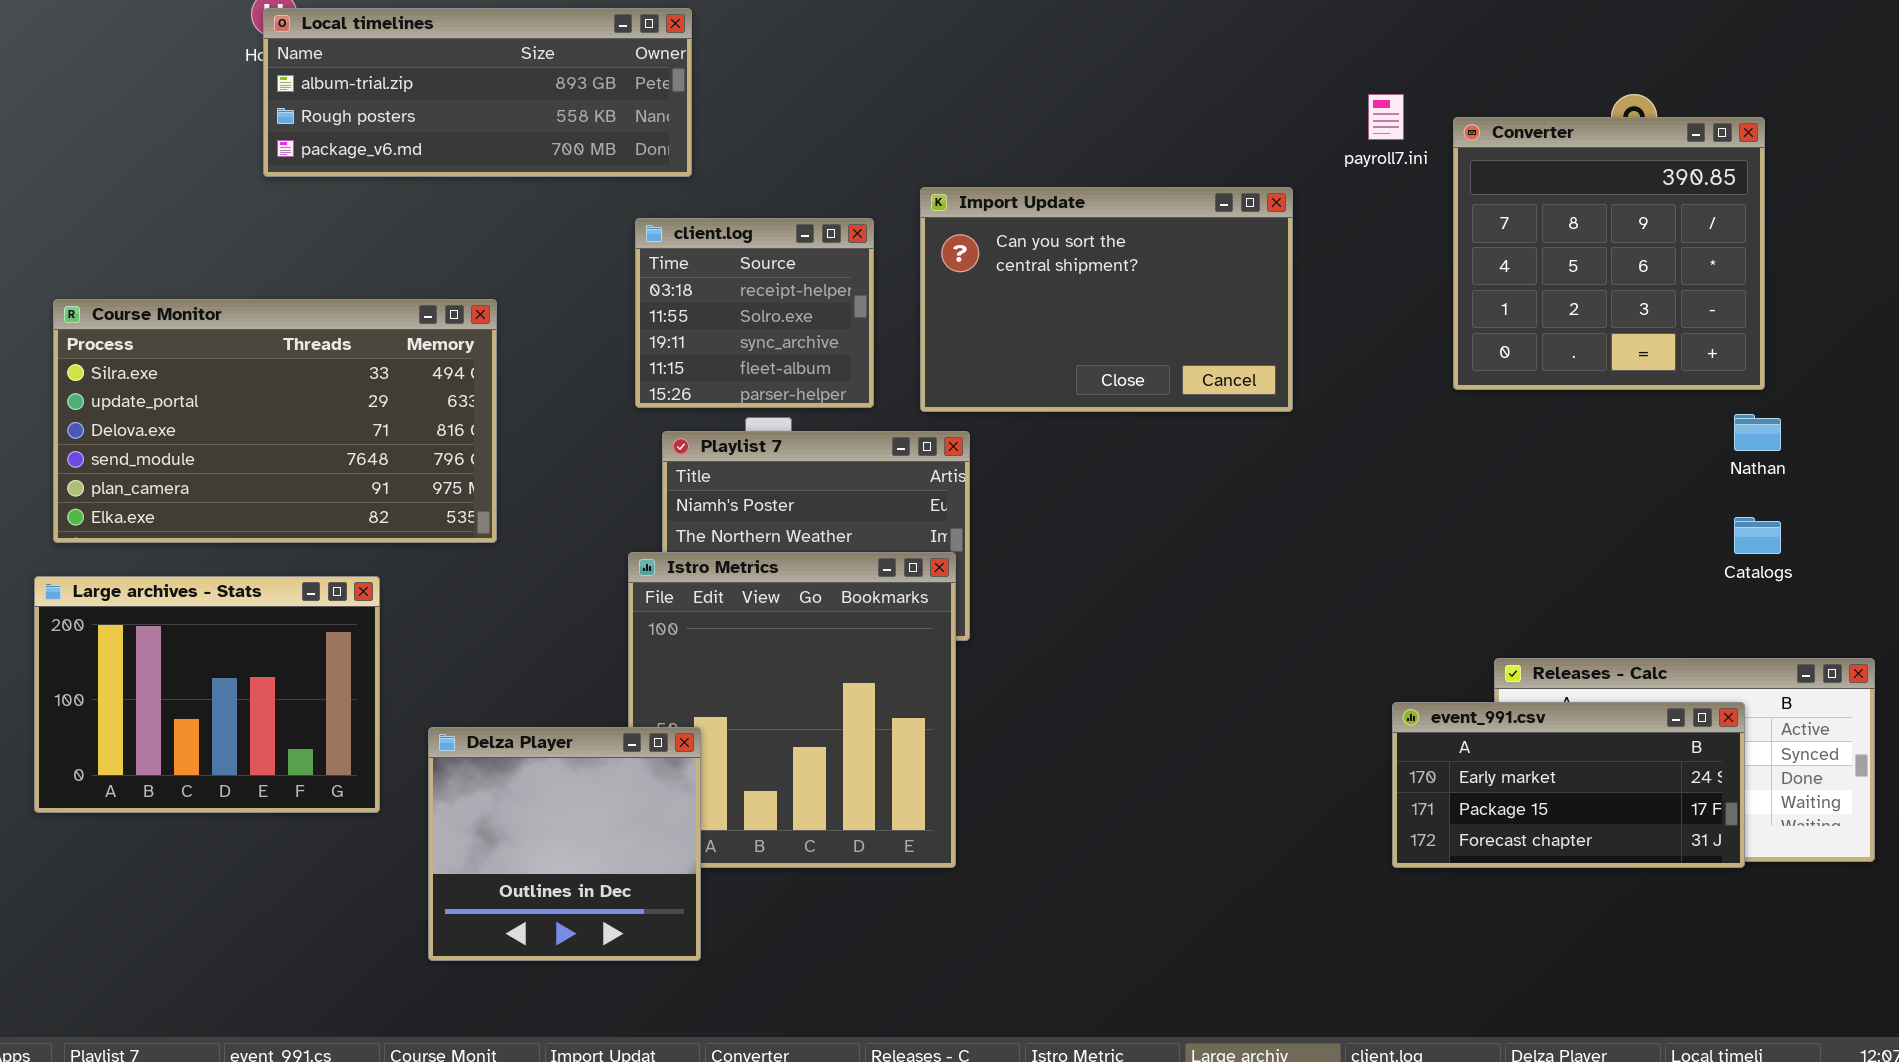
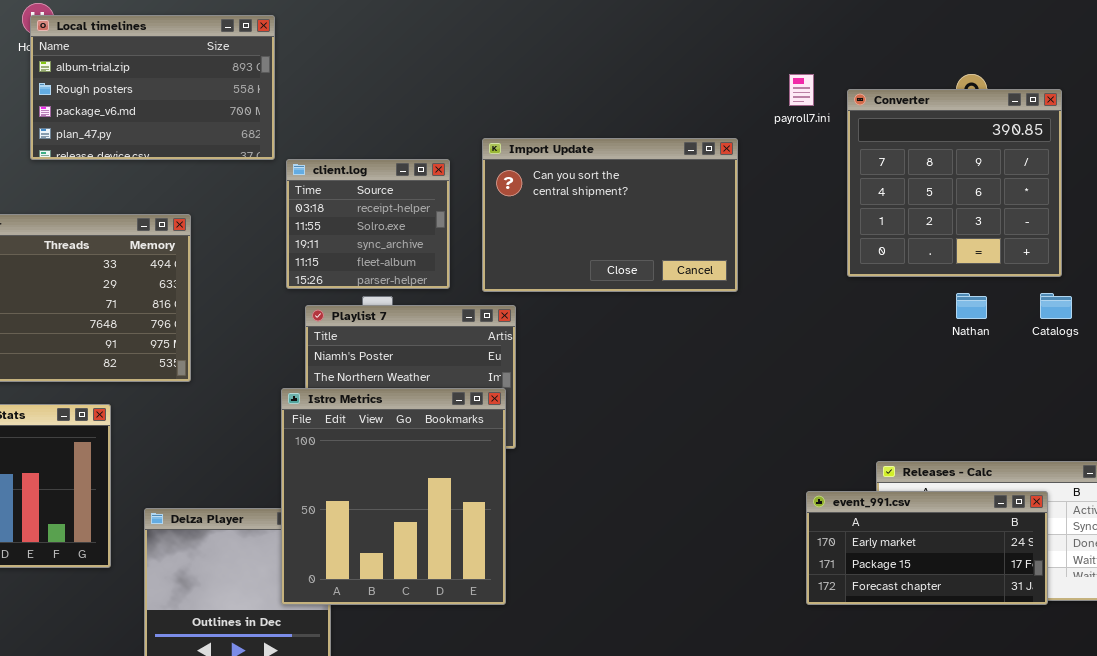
Local timelines: [263,8,692,177] -> [30,15,275,160], resized
Nathan: [1734,414,1781,451] -> [956,293,987,319], moved
Catalogs: [1734,517,1781,554] -> [1040,293,1072,319], moved
Istro Metrics: [628,552,956,868] -> [281,388,506,605], raised

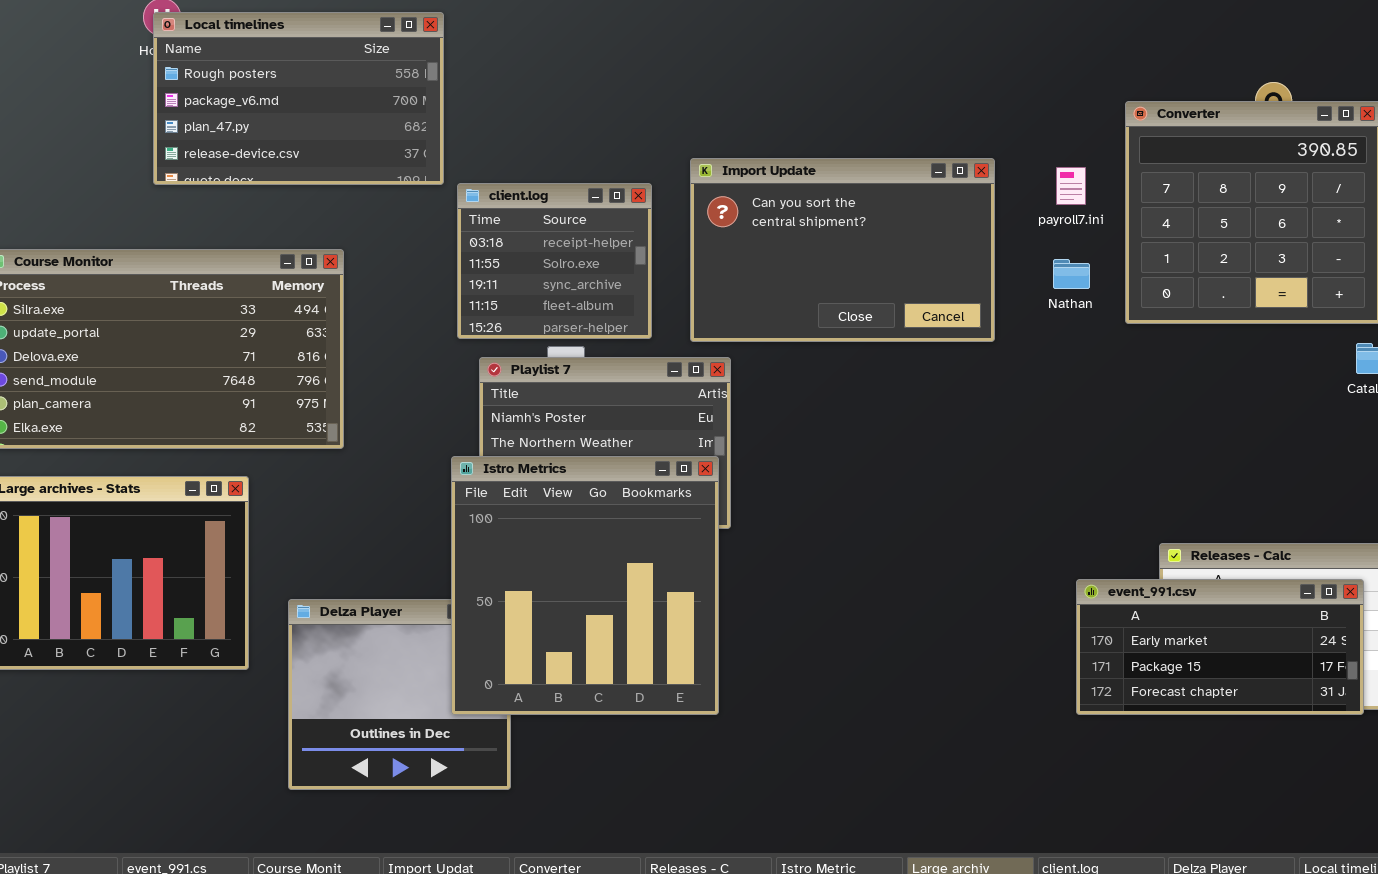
Local timelines: [30,15,275,160] -> [153,12,444,185], scrolled down 1 row
payroll7.ini: [789,74,814,106] -> [1056,167,1086,205], moved
Nathan: [956,293,987,319] -> [1053,259,1090,289], moved

